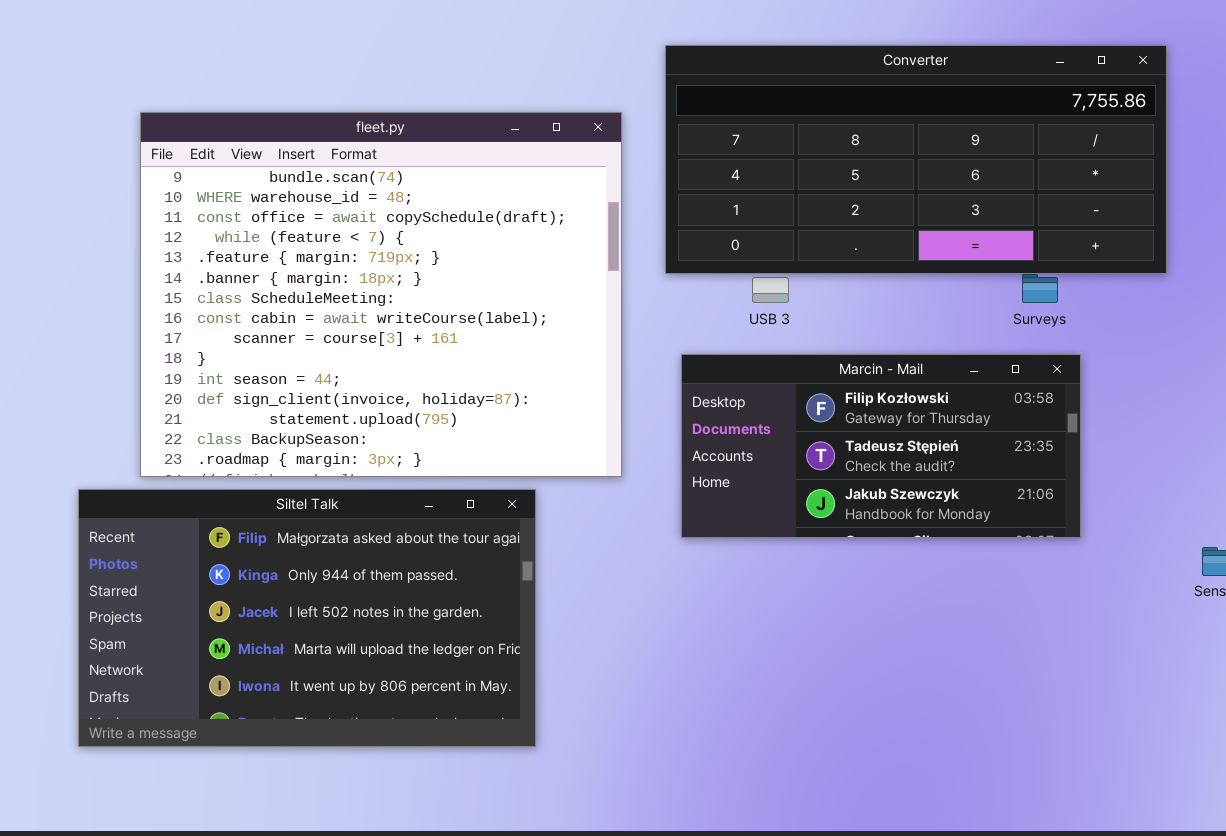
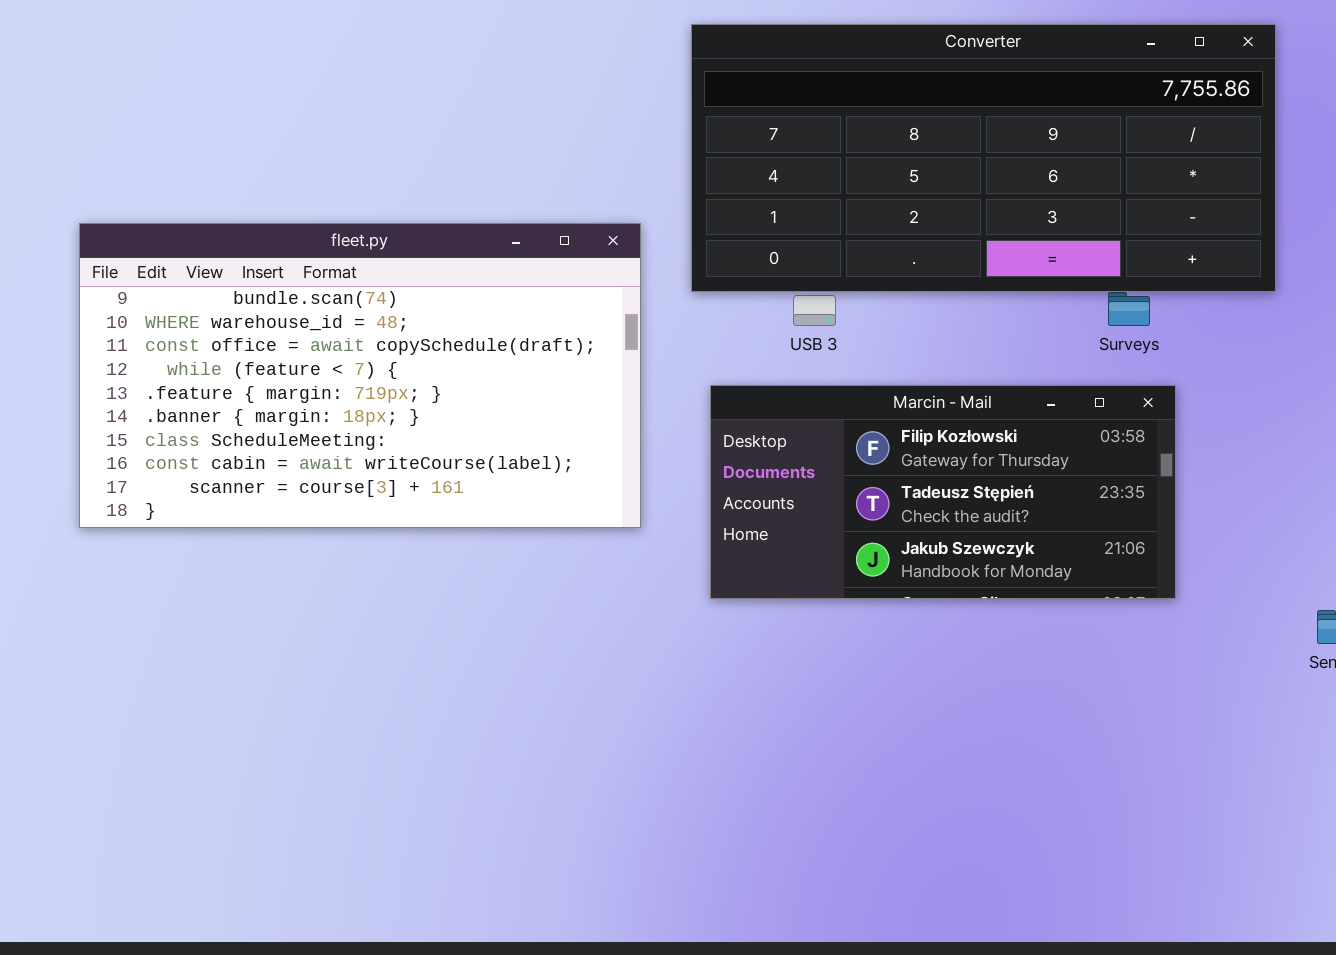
fleet.py: [140,112,622,477] -> [79,223,641,528], resized
Siltel Talk: [78,489,536,747] -> none, closed

